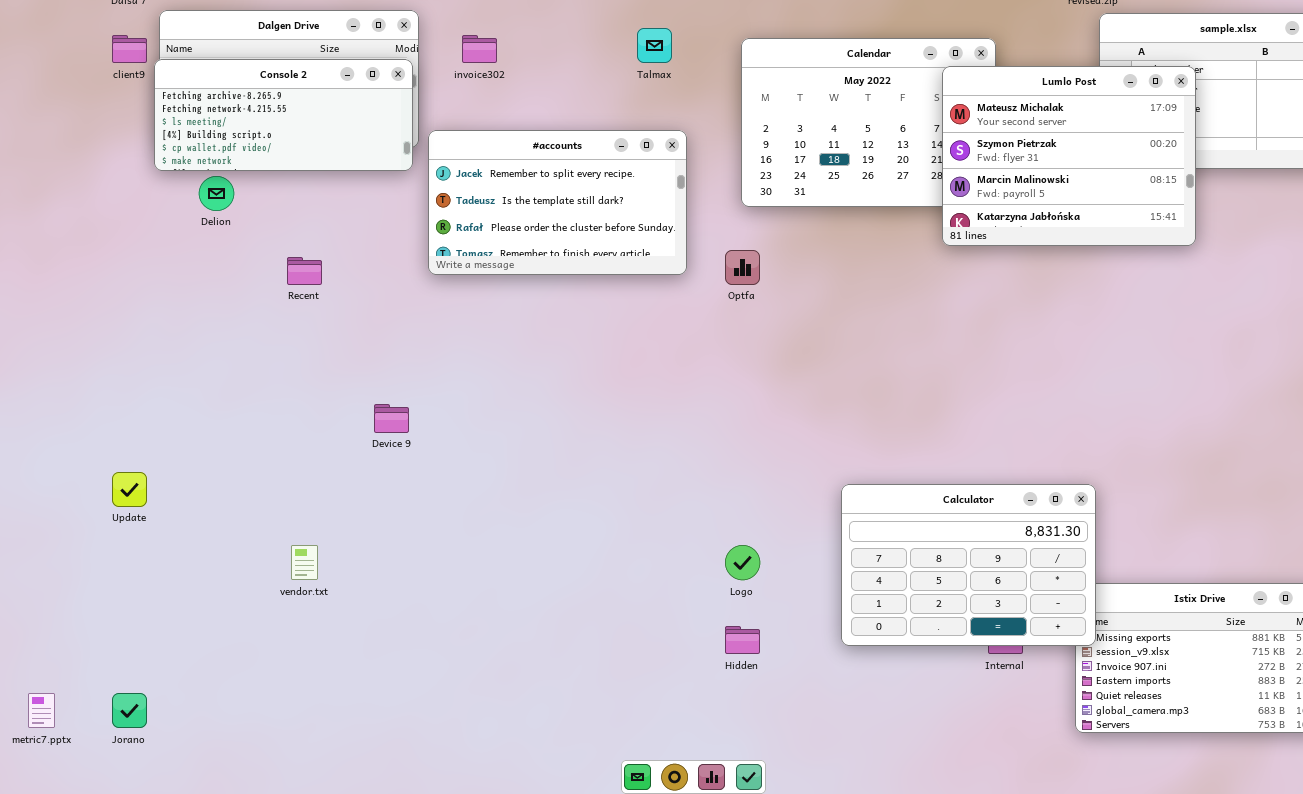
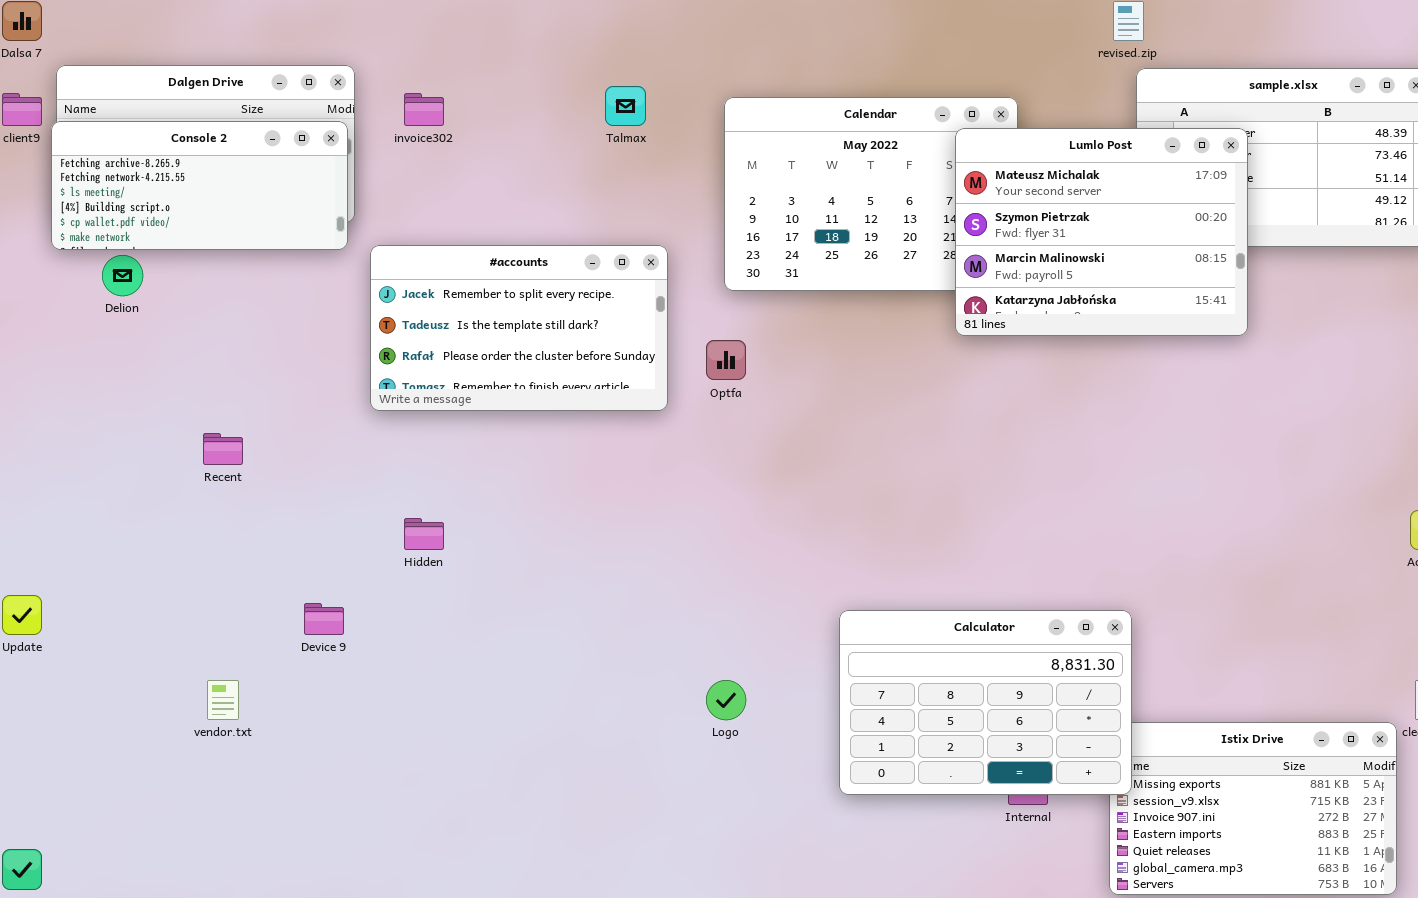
#accounts: [428,130,687,275] -> [370,245,668,411], moved
Recent: [287,257,322,285] -> [203,433,243,465], moved
Device 9: [374,404,409,433] -> [304,603,344,635], moved
Hidden: [725,626,760,654] -> [404,518,444,550], moved

